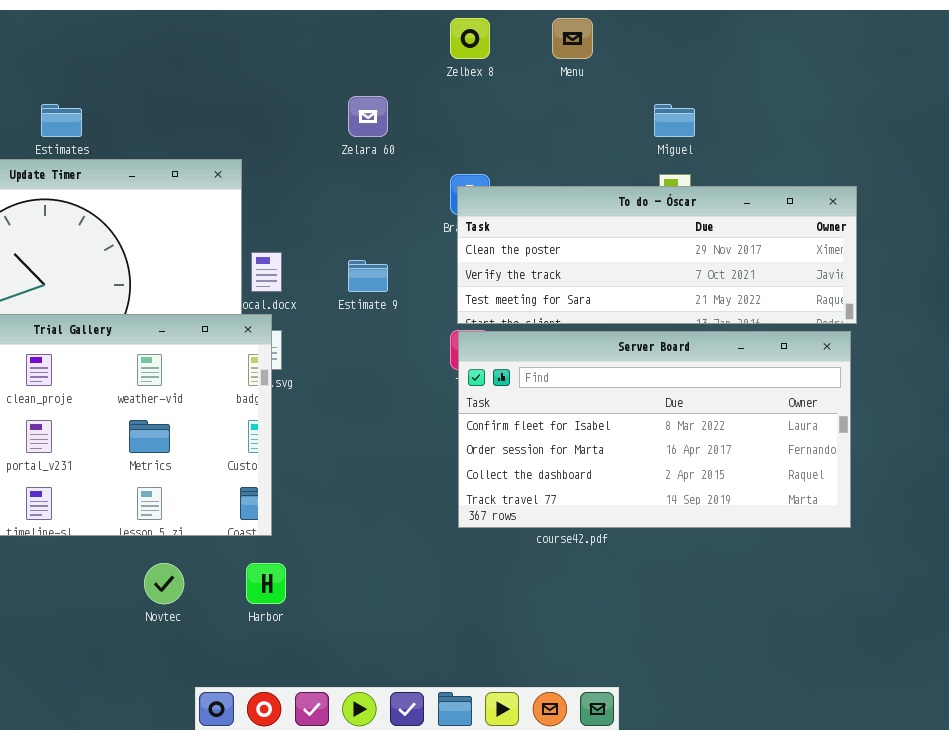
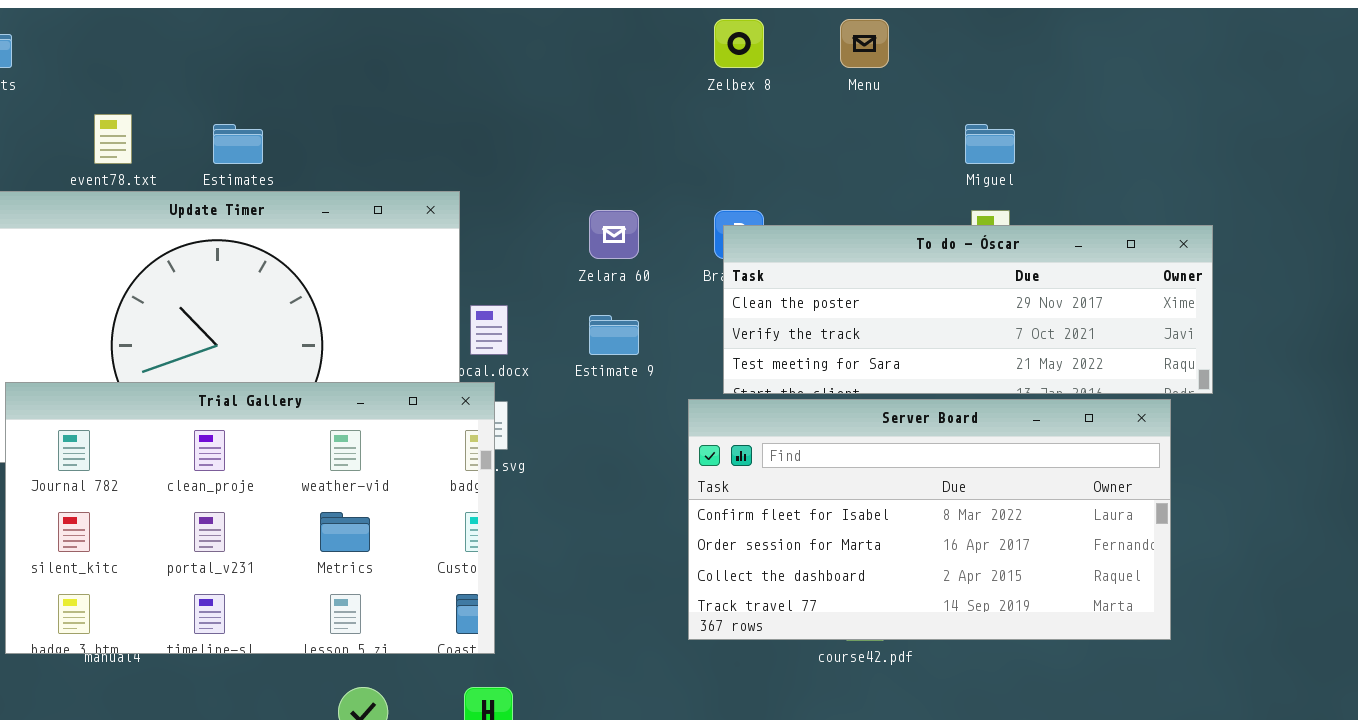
Zelara 60: [348,96,388,137] -> [589,210,639,259], moved
Server Board: [458,331,851,528] -> [688,399,1171,640], moved

